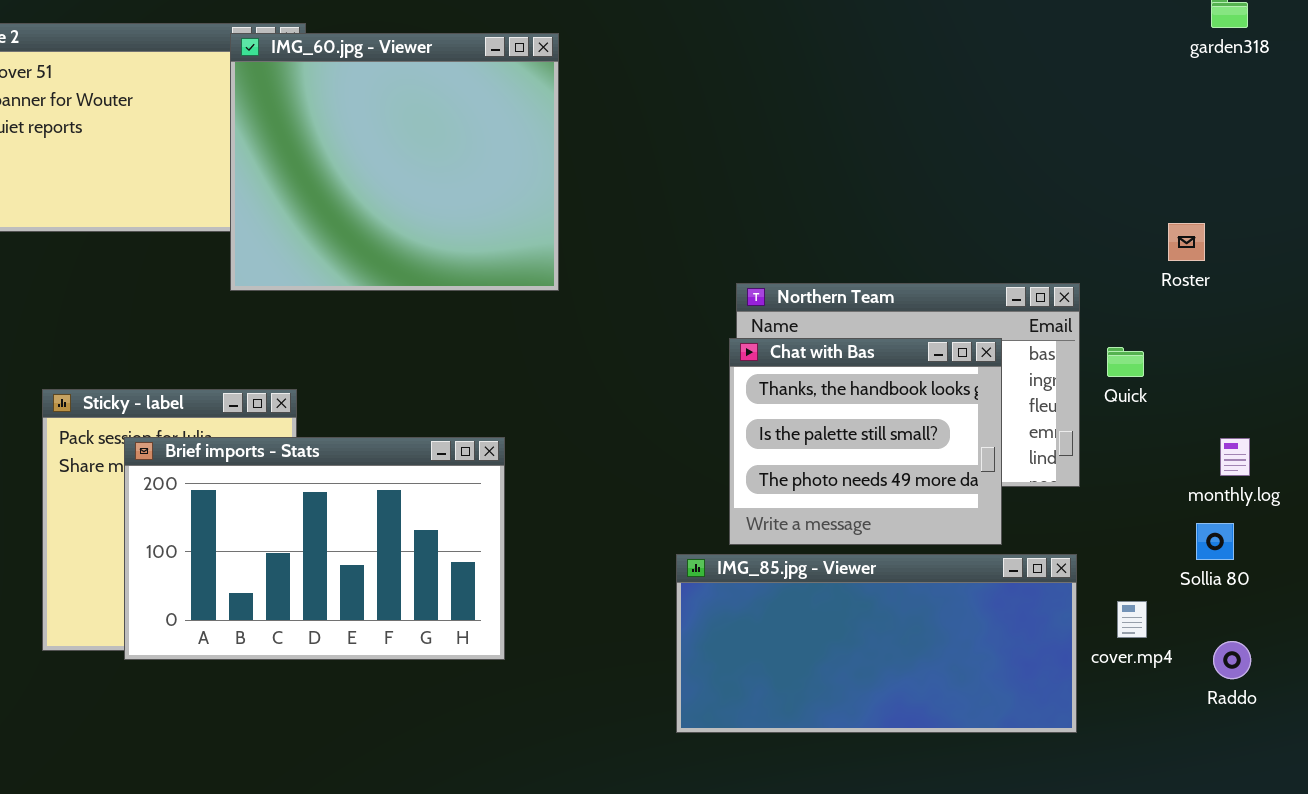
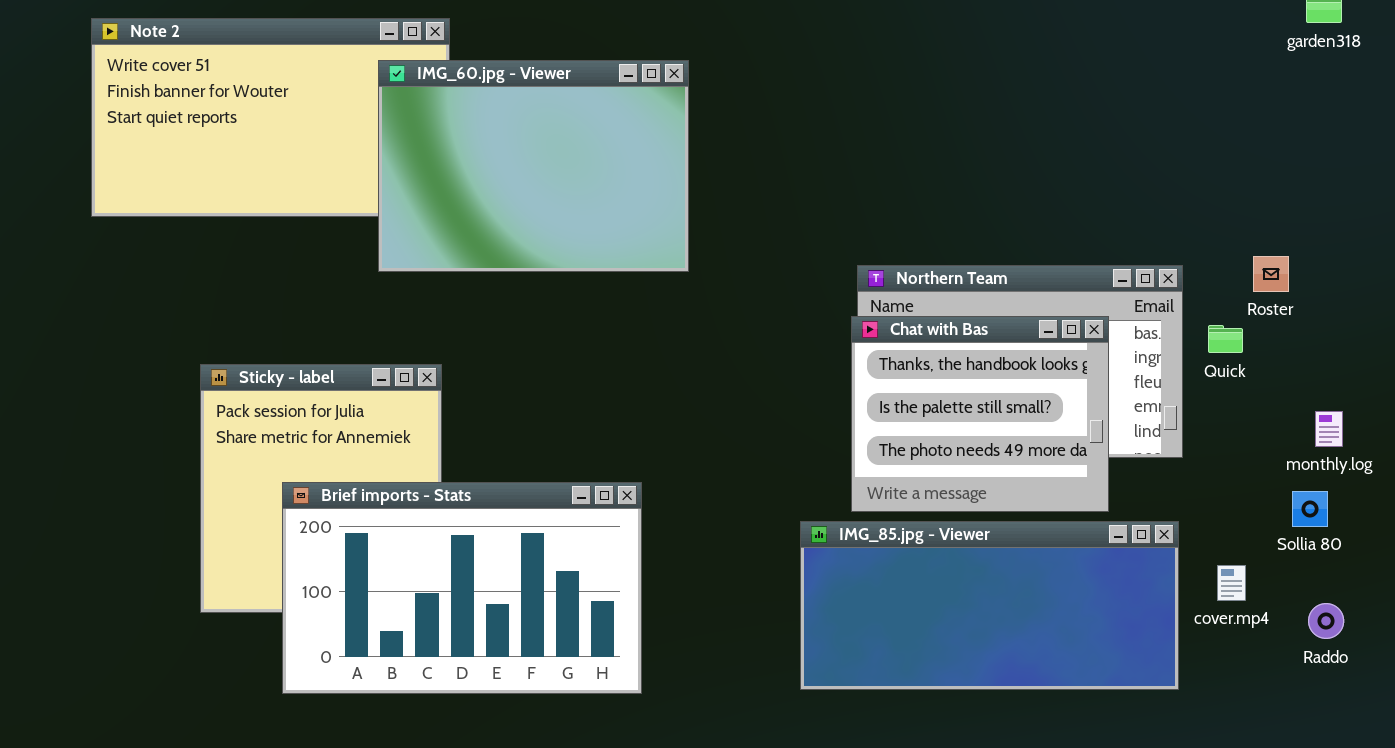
IMG_60.jpg - Viewer: [230,33,559,291] -> [378,60,689,272], resized
Roster: [1168,223,1205,261] -> [1253,256,1289,292], moved
Brief imports - Stats: [124,437,505,660] -> [282,482,642,694], moved

